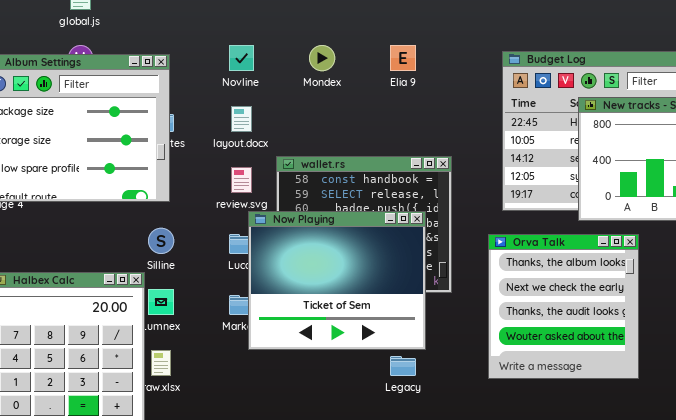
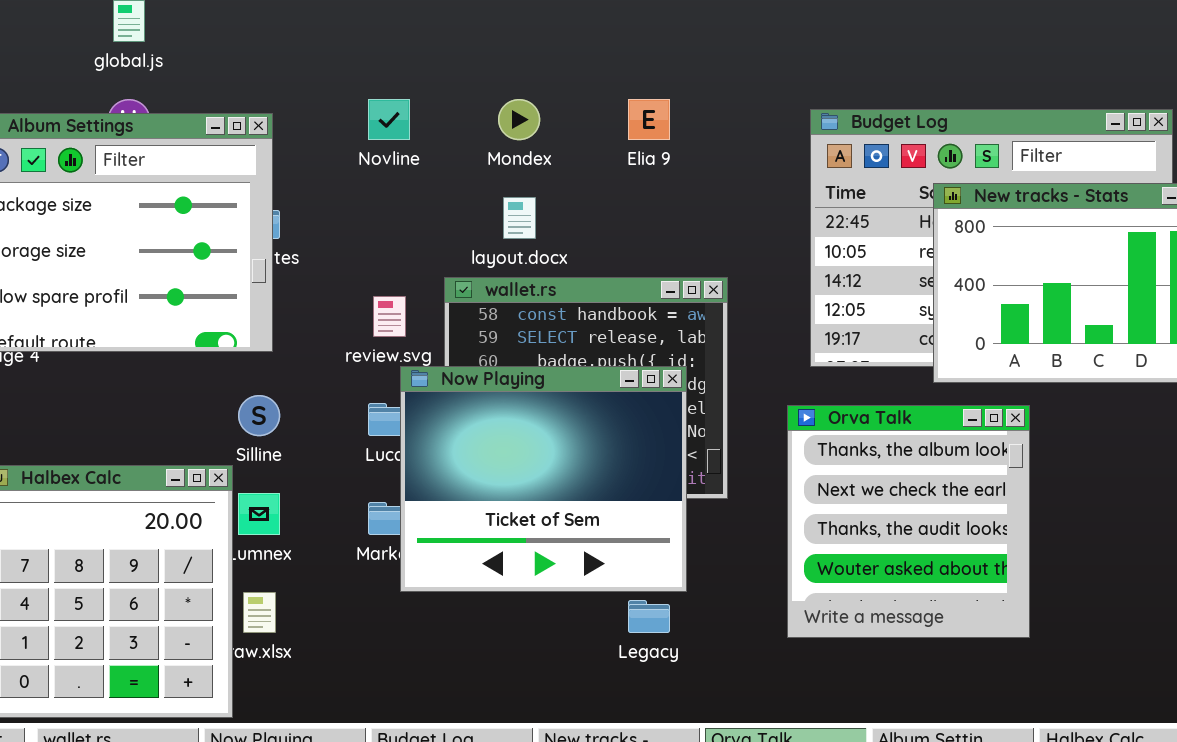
layout.docx: [231,106,252,132] -> [503,197,536,239], moved

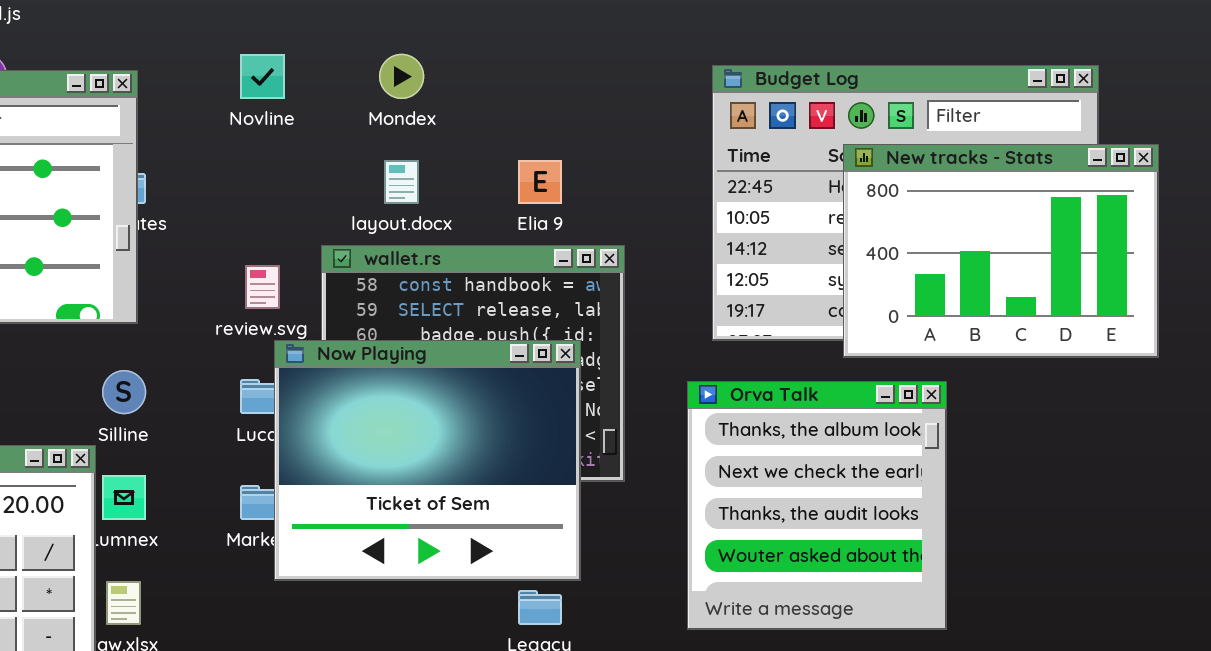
Elia 9: [628,99,670,140] -> [518,160,562,204], moved

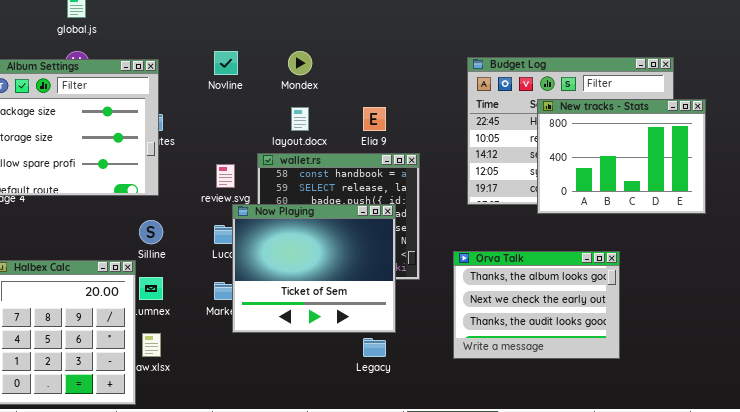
Orva Talk: [687,381,947,630] -> [453,251,620,359], resized

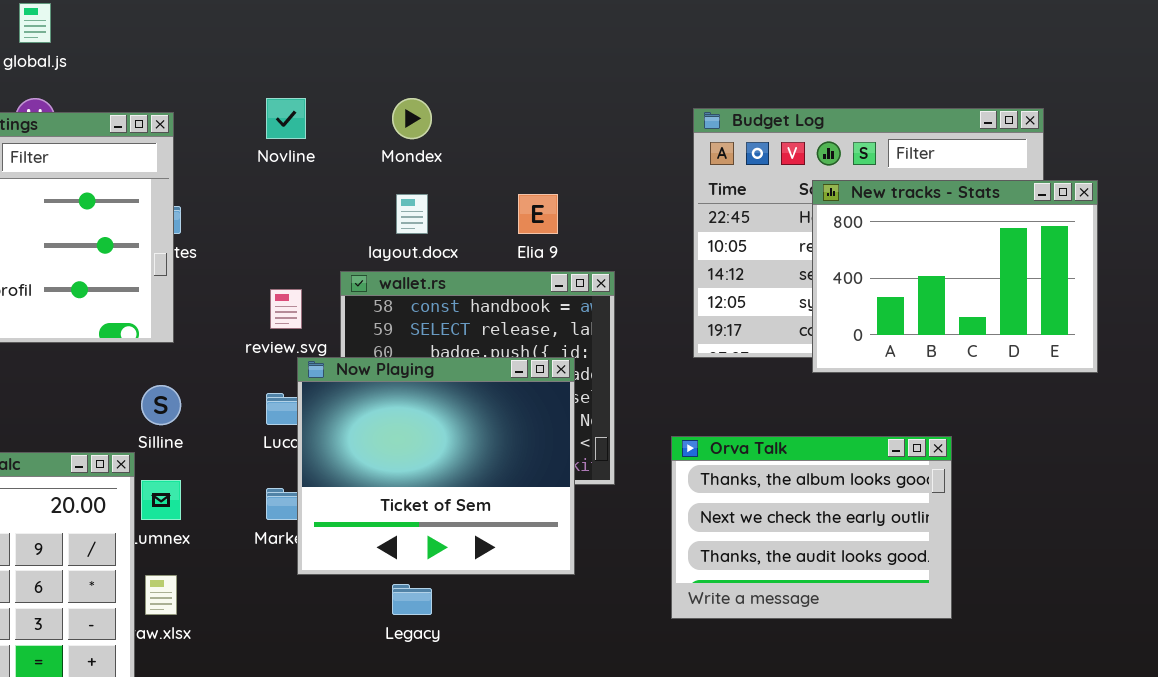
Legacy: [363,338,386,357] -> [392,584,432,615], moved

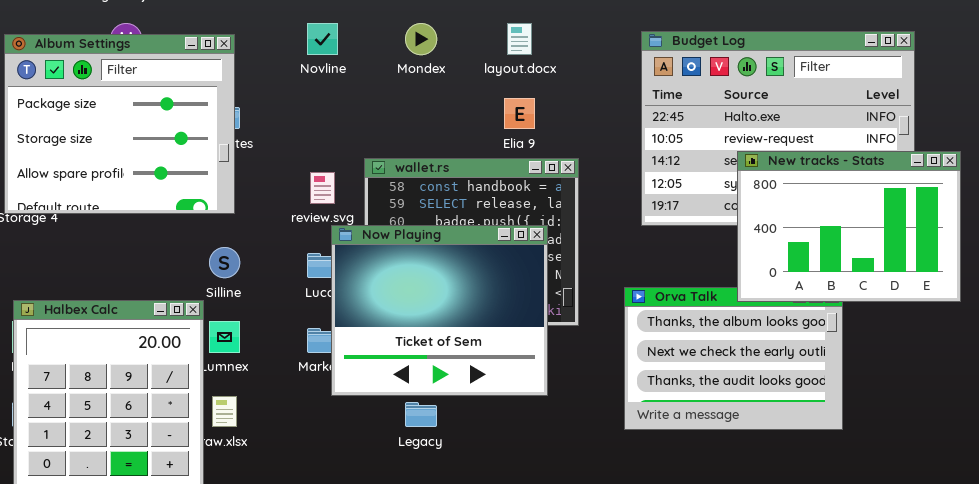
New tracks - Stats: [812,180,1098,373] -> [737,151,961,302], moved
layout.docx: [396,194,428,234] -> [507,23,532,55], moved

